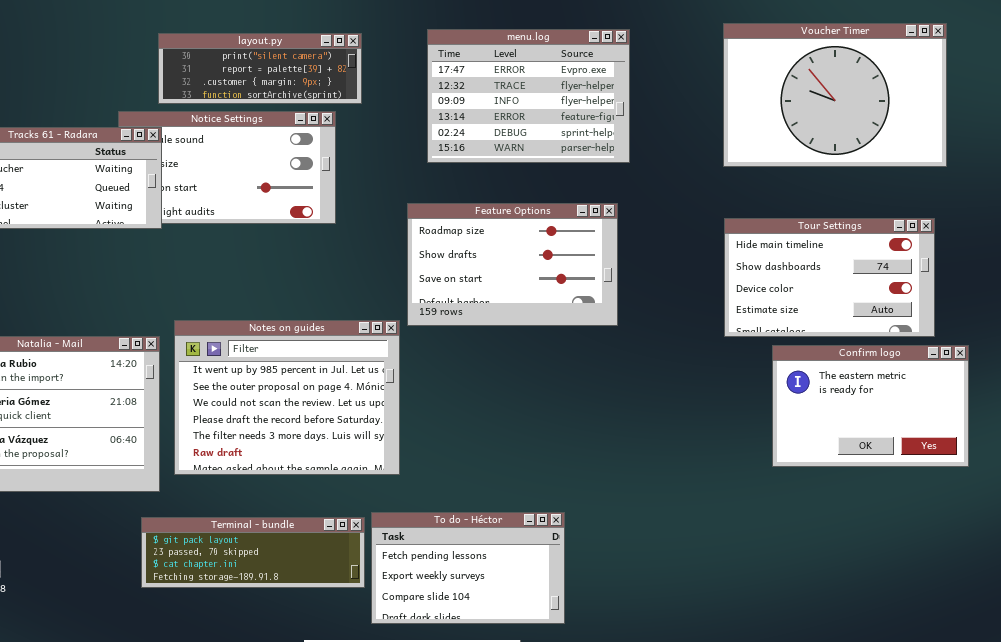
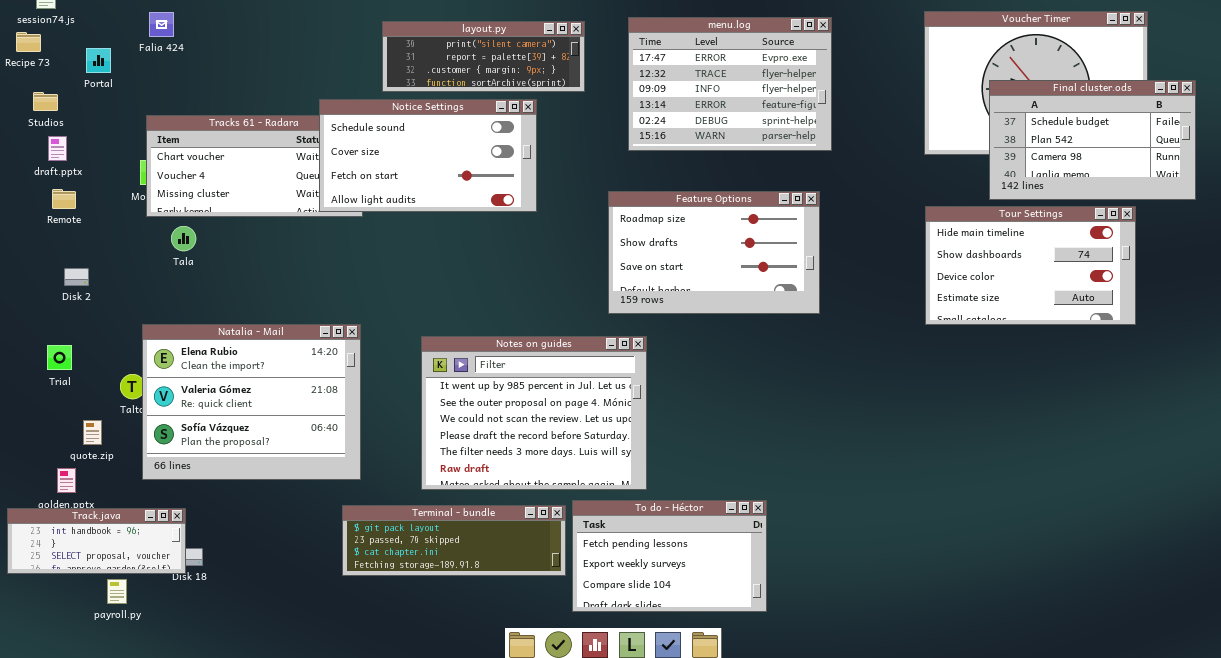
layout.py: [158,33,362,104] -> [382,21,585,92], moved
Final cluster.ods: none -> [989,80,1196,200], opened
Notice Settings: [118,111,336,224] -> [319,99,537,212], raised
Notes on guides: [174,320,400,475] -> [421,336,647,490], moved
Confirm logo: [772,345,969,467] -> none, closed

